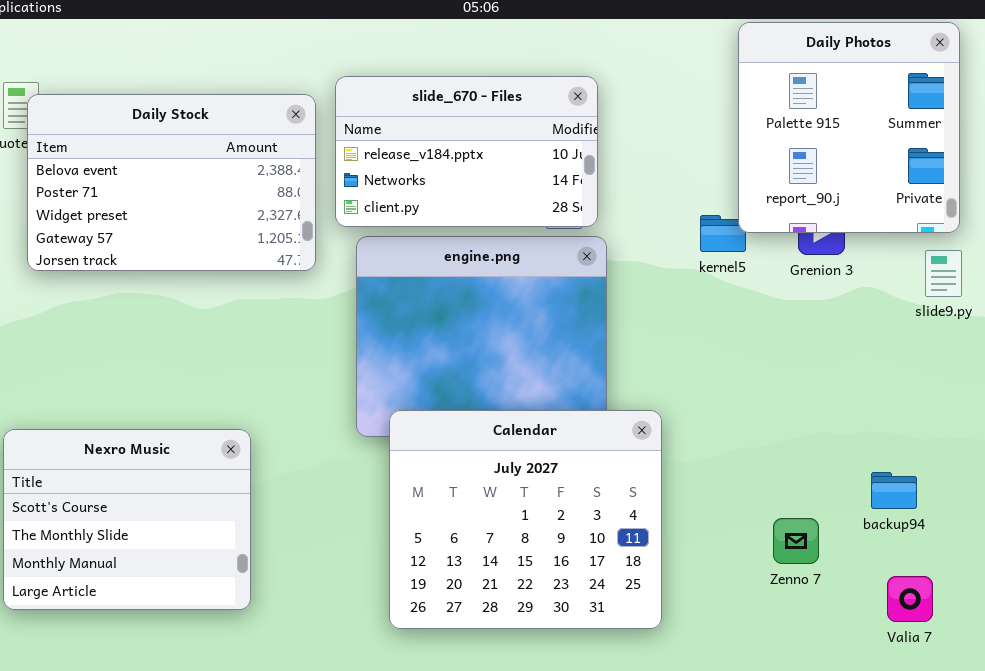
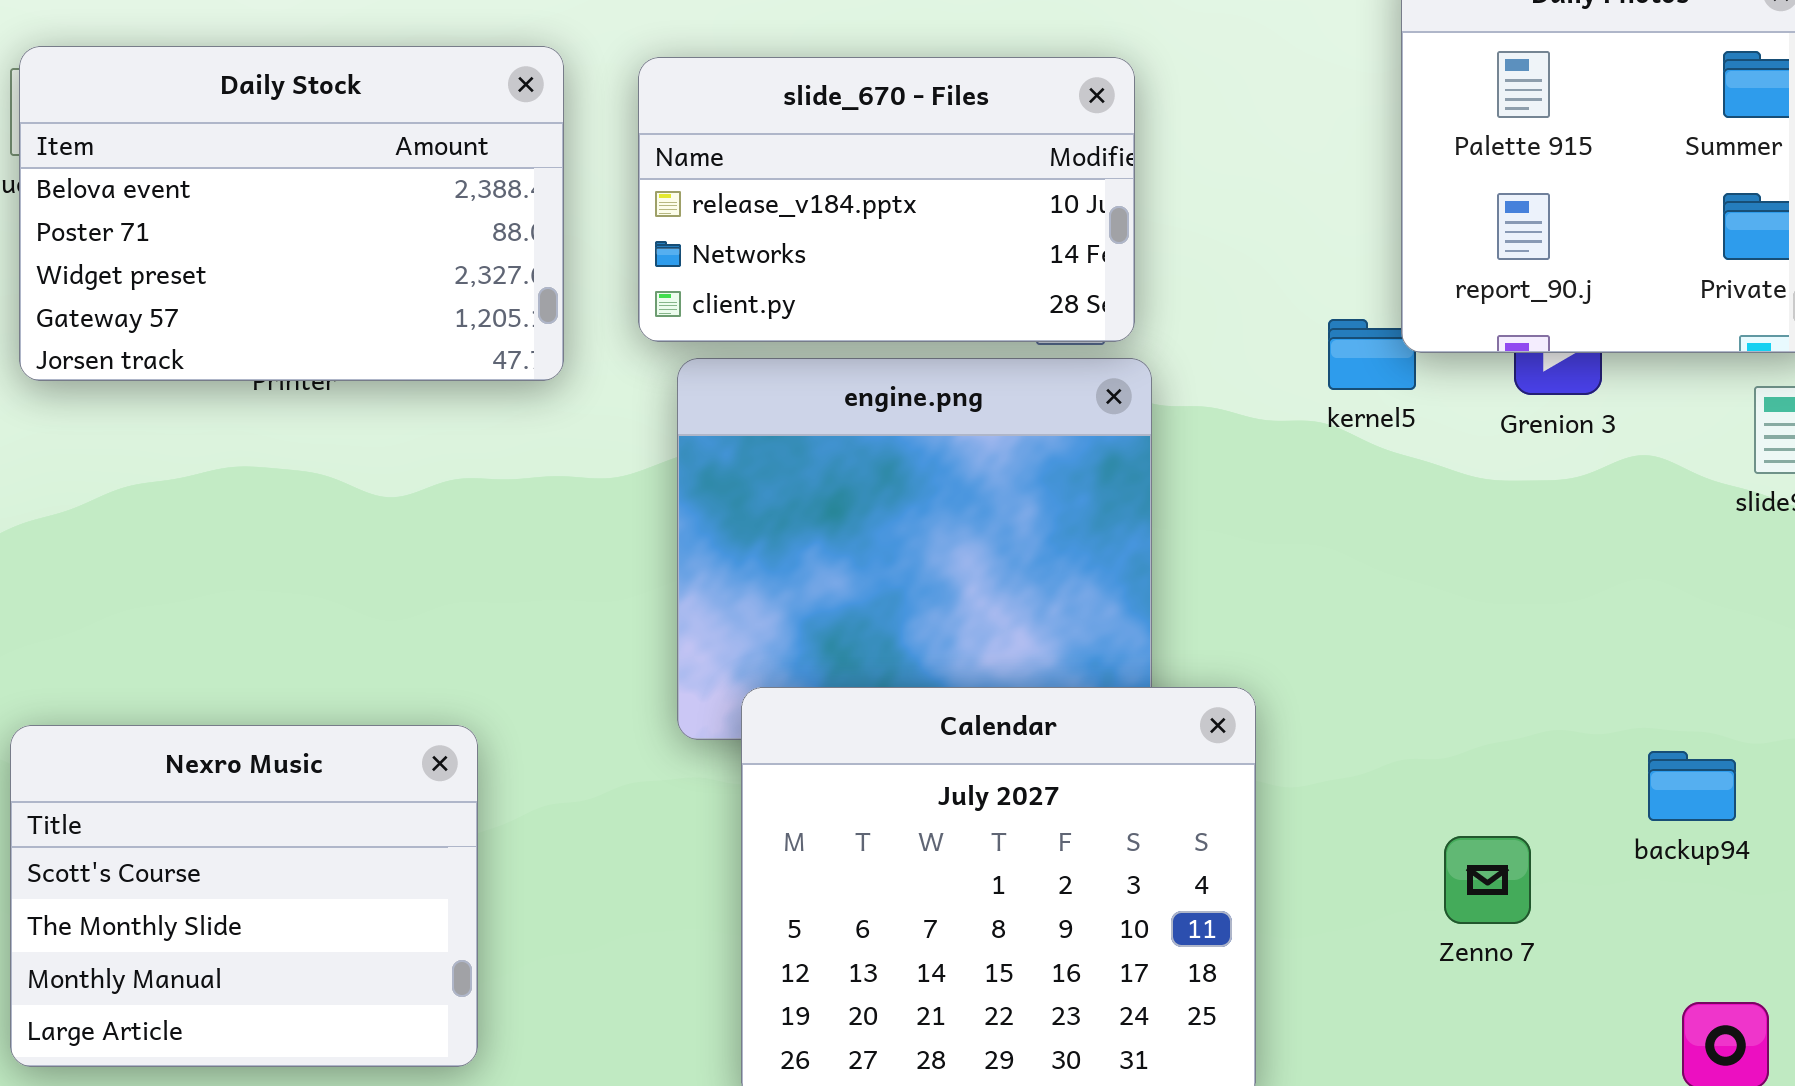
Daily Stock: [27,94,316,271] -> [19,46,564,381], moved
backup94: [871,472,917,509] -> [1648,751,1736,821], moved
Zenno 7: [773,518,819,564] -> [1444,836,1531,924], moved

